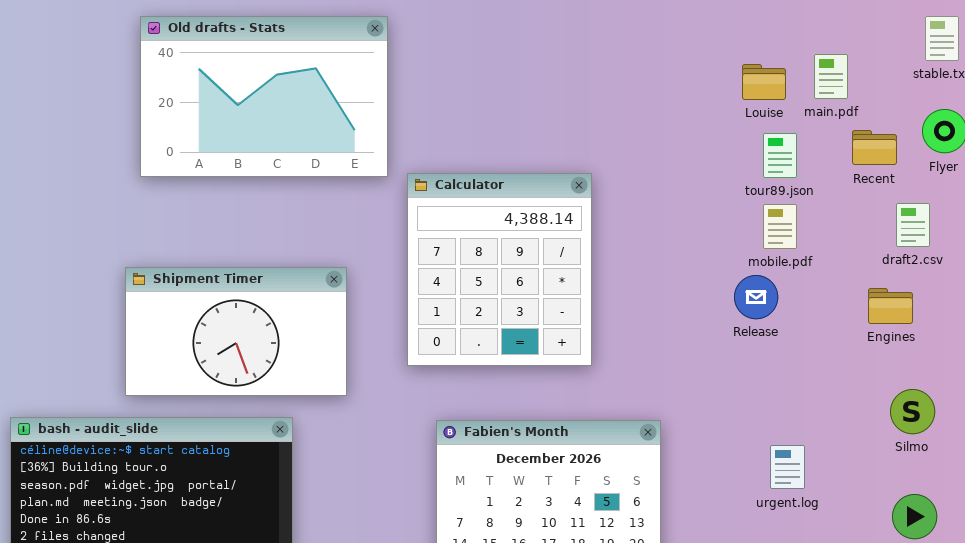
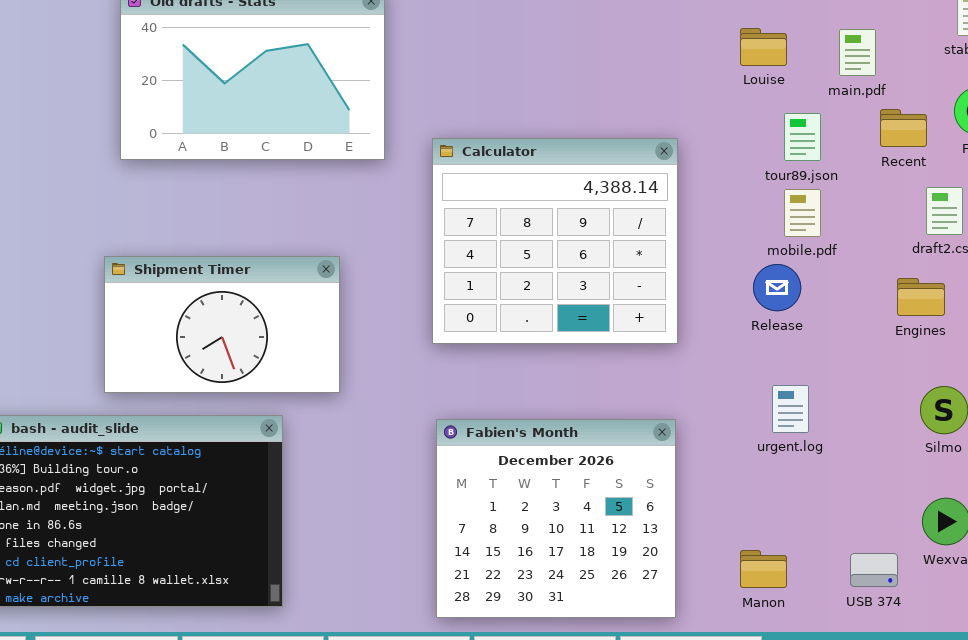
Louise: [742,64,786,100] -> [740,28,787,66], moved
Calculator: [407,173,592,366] -> [432,138,678,344], moved, resized
urgent.log: [770,445,805,489] -> [772,385,809,433], moved

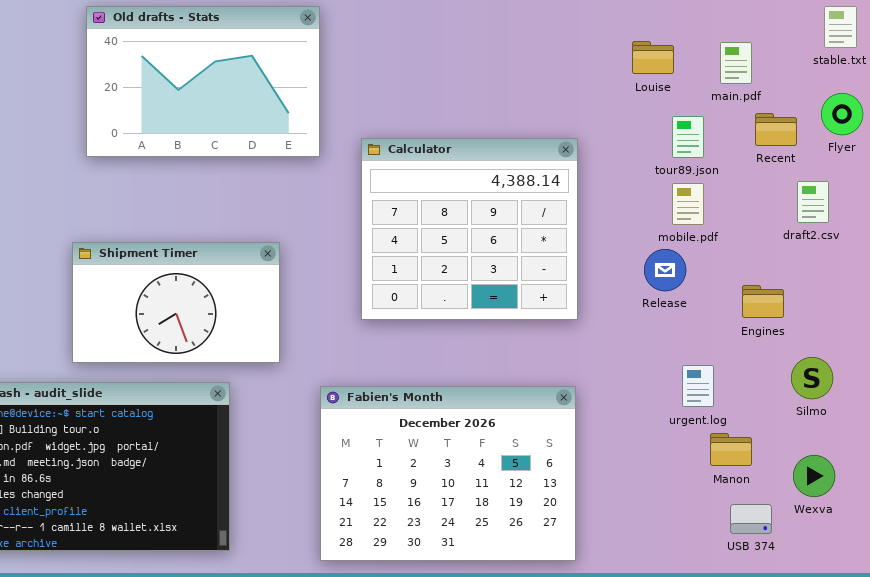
Engines: [897,278,945,316] -> [742,285,784,318], moved
urgent.log: [772,385,809,433] -> [682,365,714,407], moved
Fabien's Month: [436,419,676,618] -> [320,386,576,561], resized
Manon: [740,550,787,588] -> [710,433,752,466], moved

